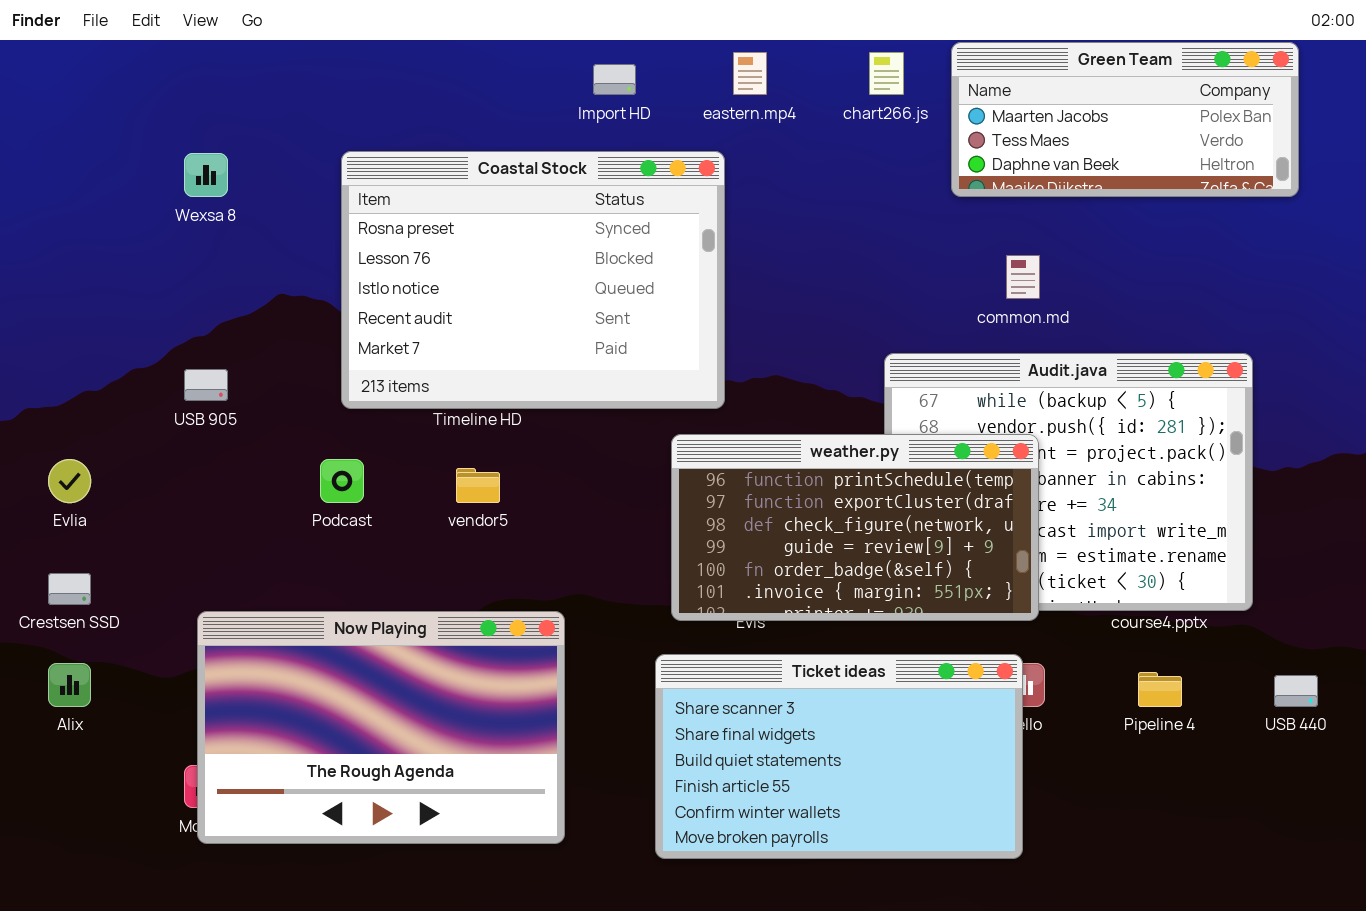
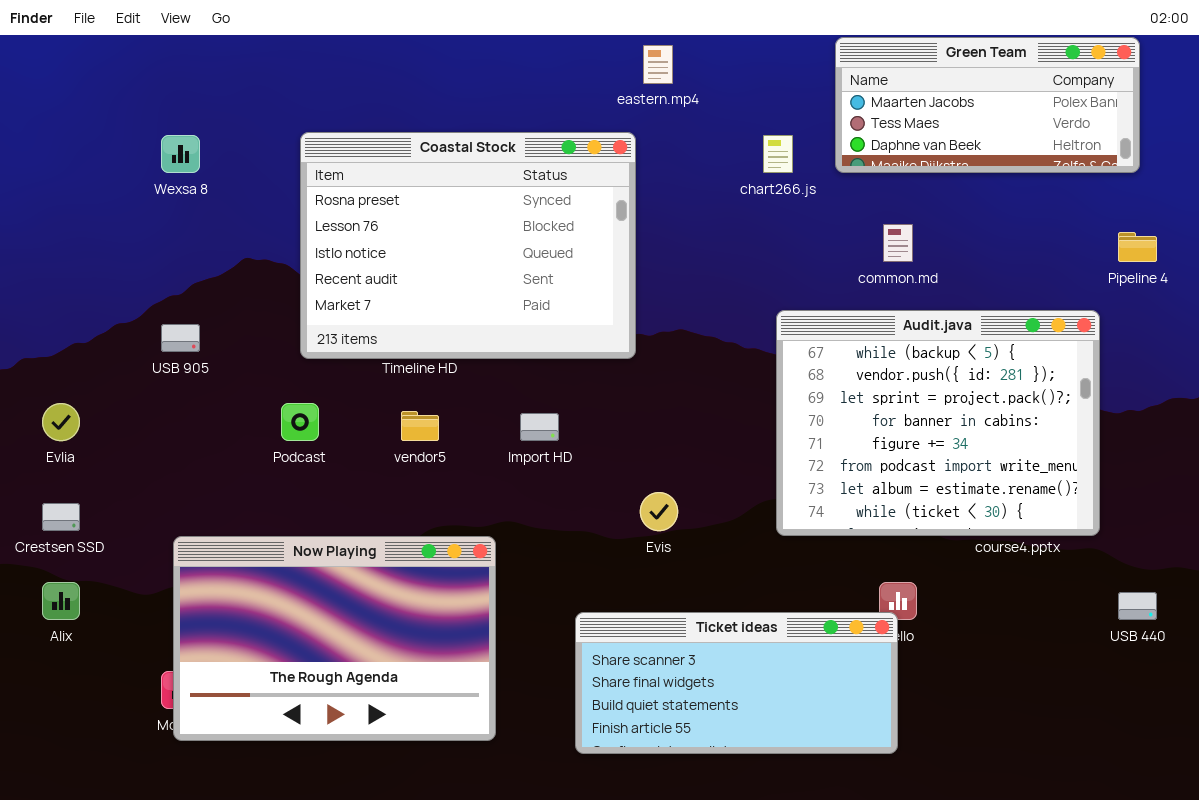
chart266.js: [869,52,904,95] -> [763,135,793,173], moved
Import HD: [593,64,636,95] -> [520,413,559,441], moved
weather.py: [671,434,1039,621] -> none, closed
Ticket ideas: [655,654,1023,859] -> [575,612,898,754], resized
Pipeline 4: [1138,672,1182,707] -> [1118,232,1157,262], moved

